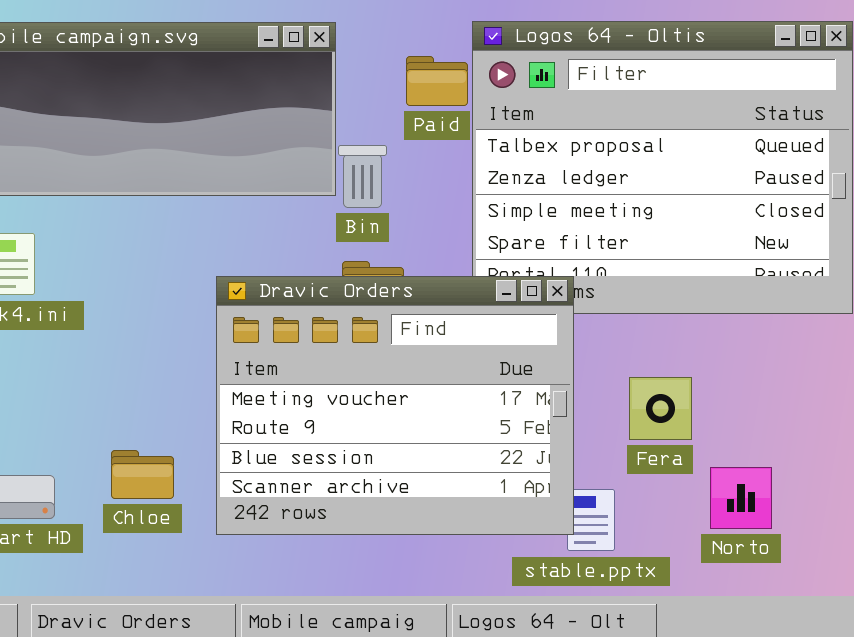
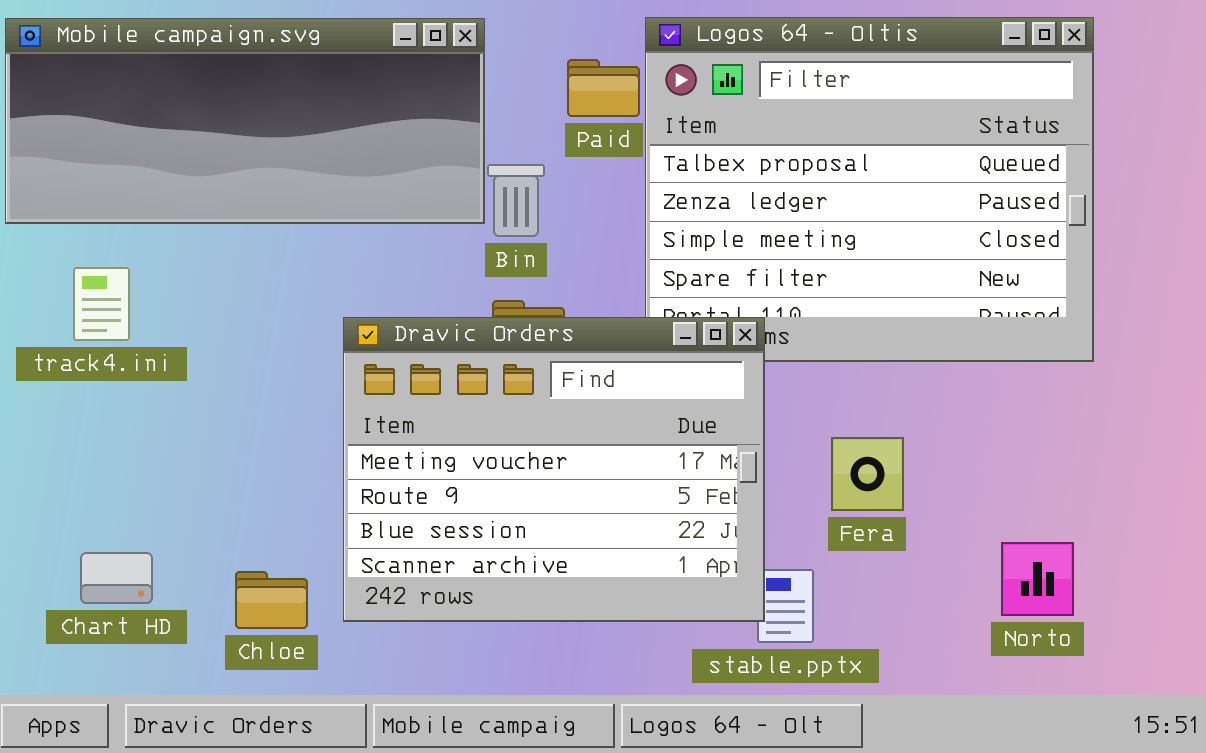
Chloe: [111,450,174,499] -> [235,571,308,629], moved
Norto: [710,467,772,529] -> [1001,542,1074,616], moved

